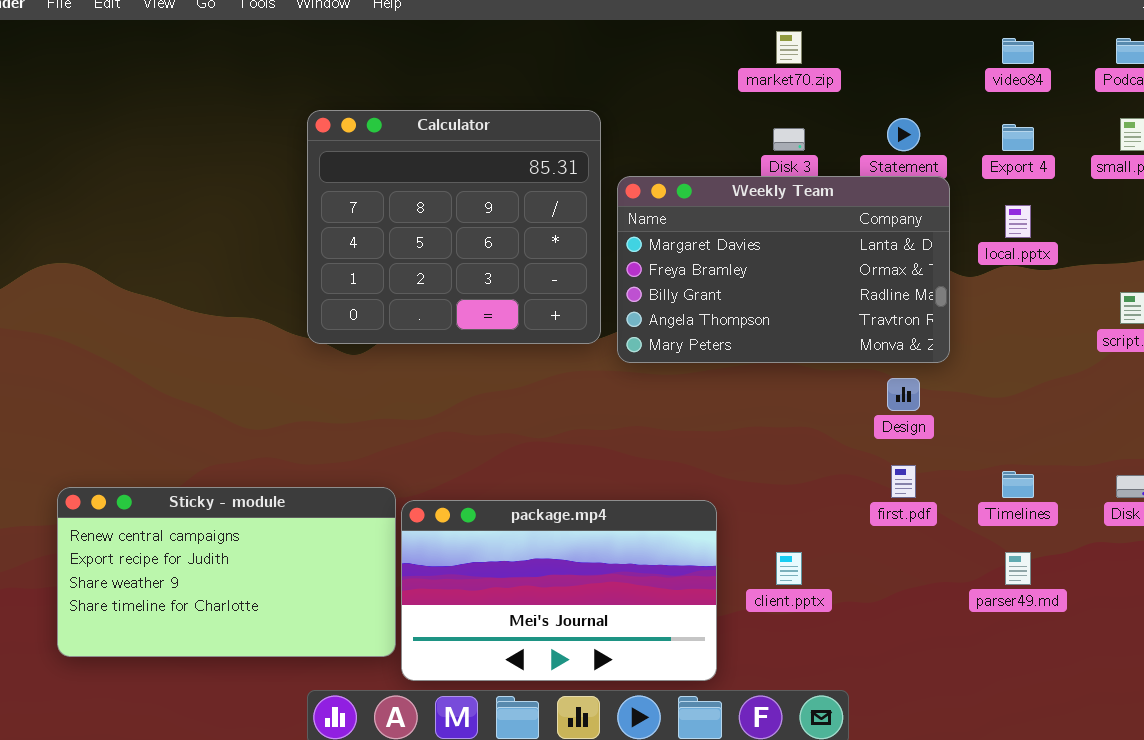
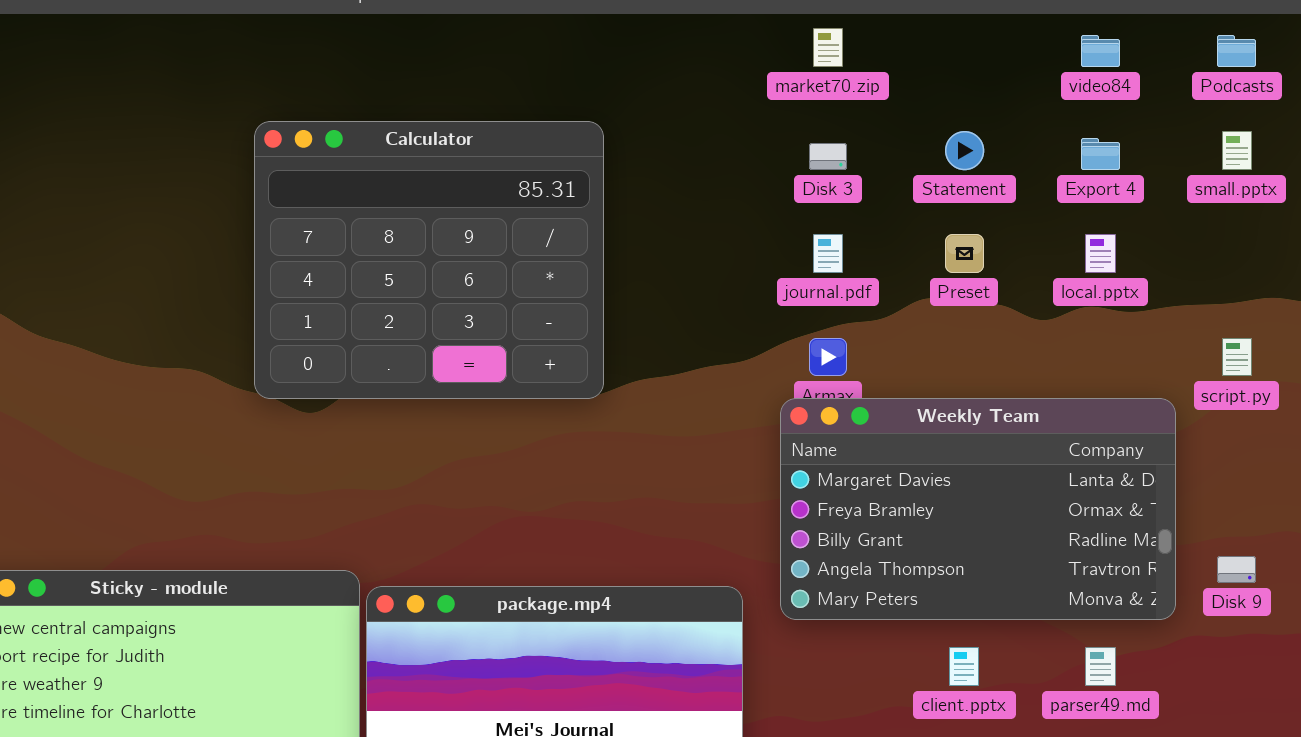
Weekly Team: [617,176,950,363] -> [780,398,1176,620], moved
client.pptx: [776,552,802,585] -> [949,647,979,686], moved

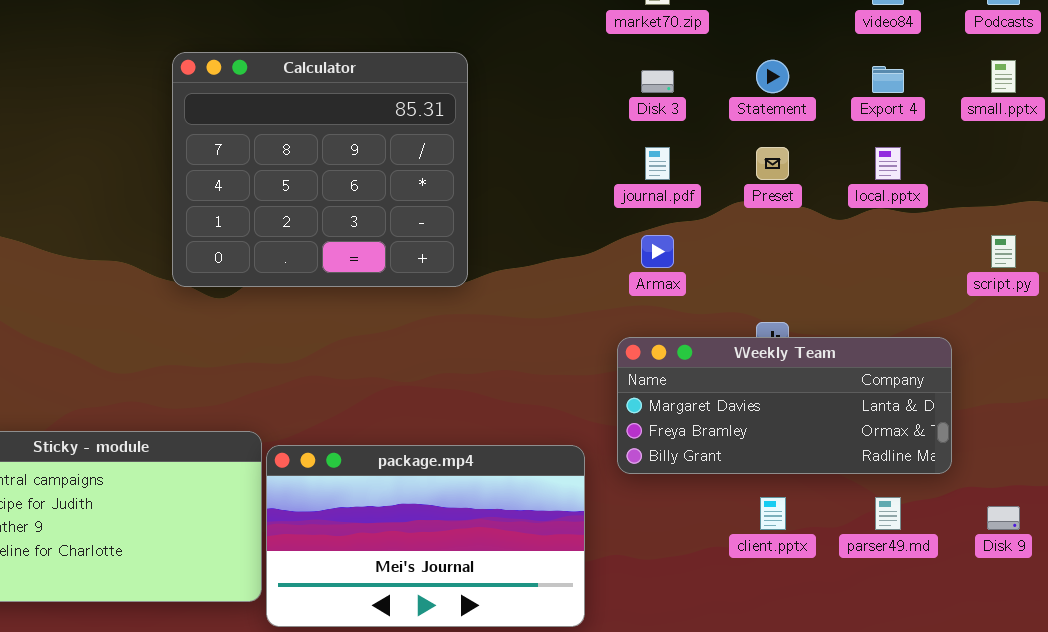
Weekly Team: [780,398,1176,620] -> [617,337,952,474], resized
Disk 9: [1217,556,1256,583] -> [987,506,1020,530], moved

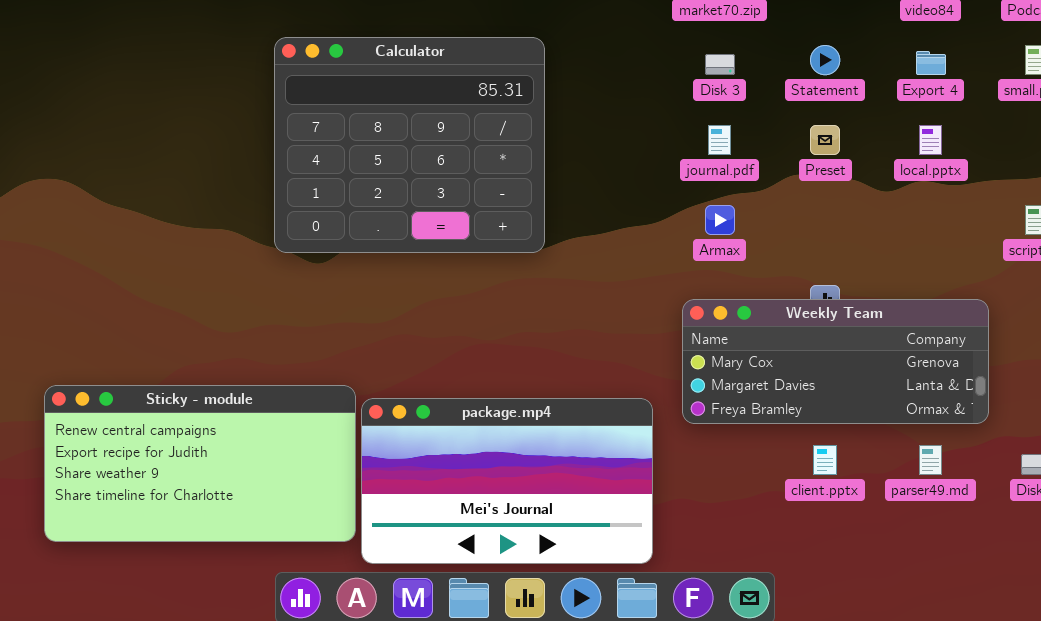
Weekly Team: [617,337,952,474] -> [682,299,989,424], scrolled up 1 row

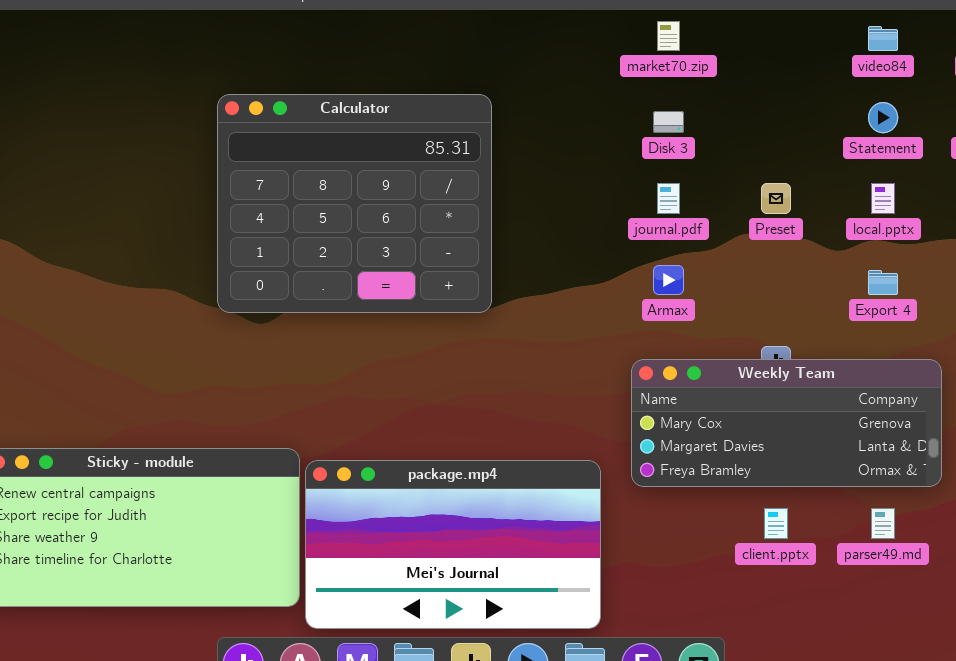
Statement: [810,45,840,75] -> [868,102,898,133], moved
Export 4: [916,51,946,75] -> [868,270,898,295], moved

